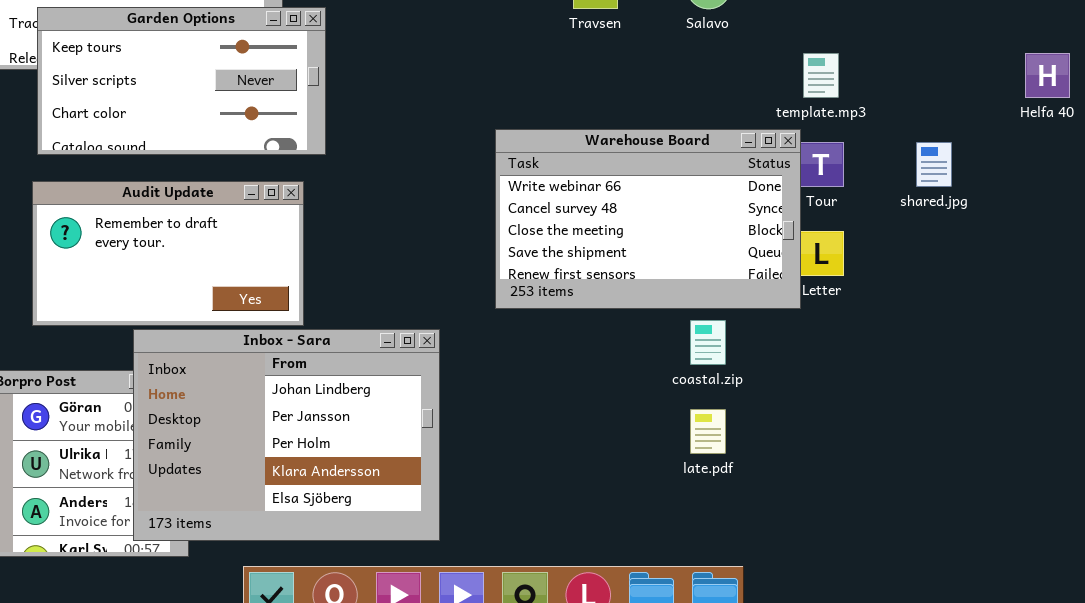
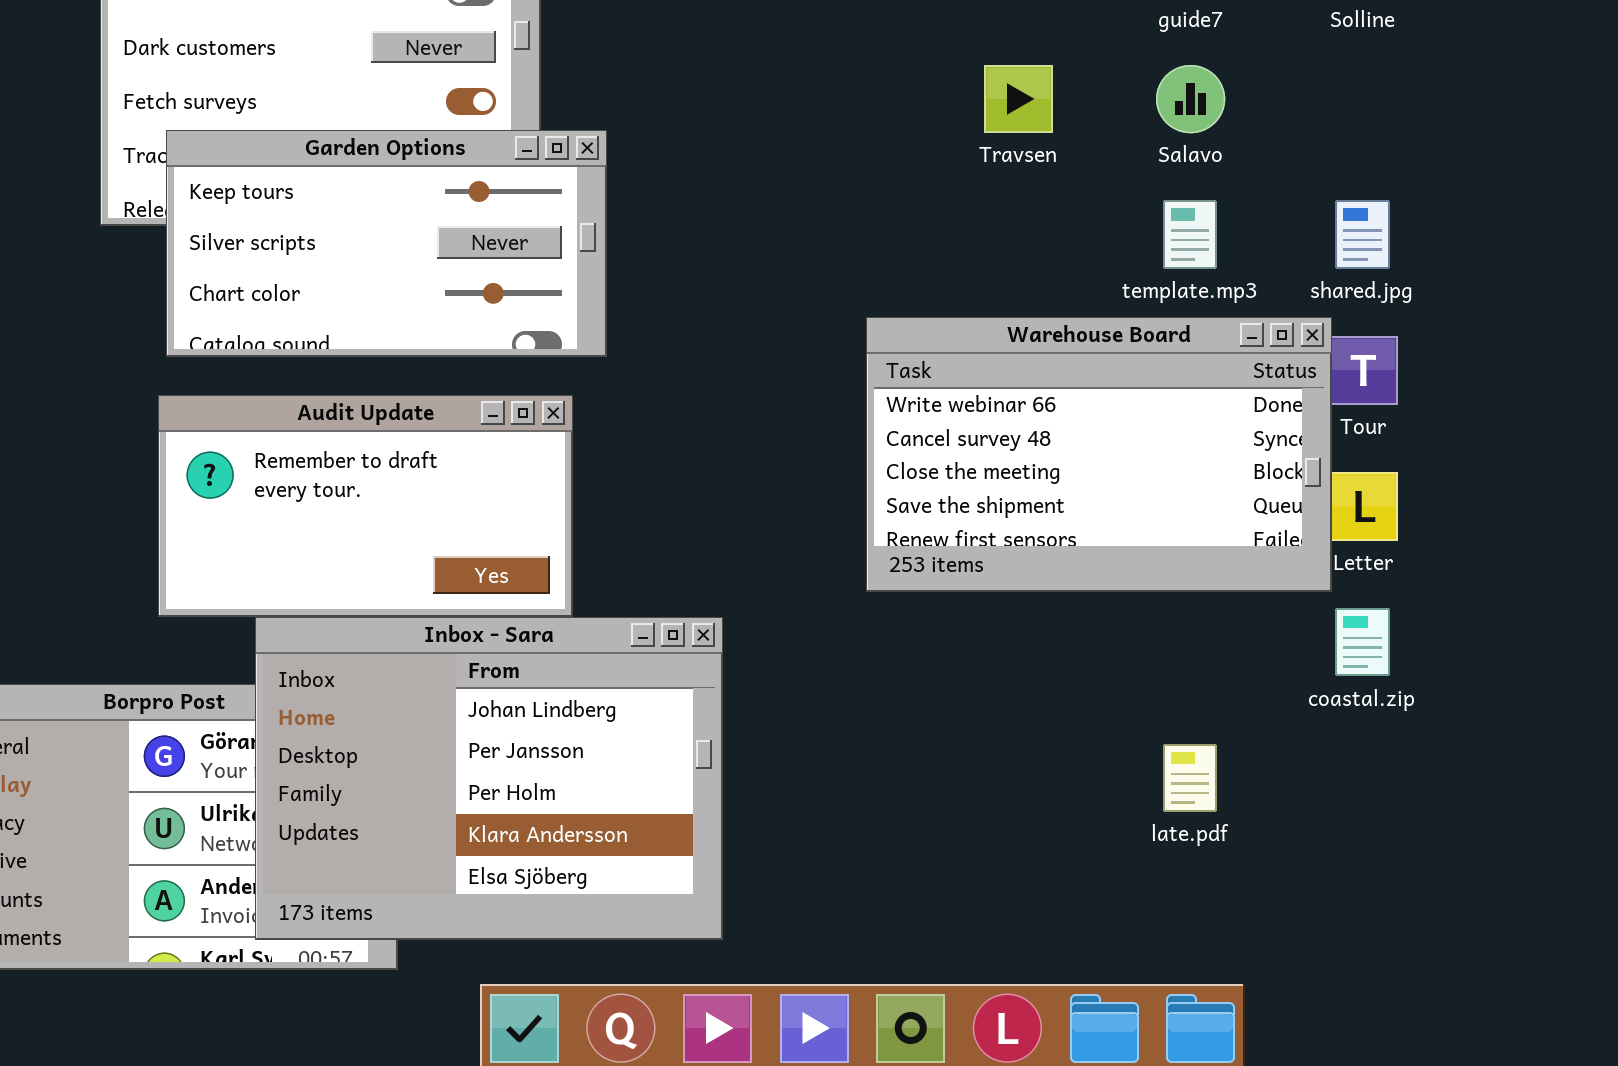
template.mp3: [803,53,839,98] -> [1163,200,1217,269], moved
shared.jpg: [916,142,952,187] -> [1335,200,1390,269], moved
coastal.zip: [690,320,726,365] -> [1335,608,1390,676], moved
Inbox - Sara: [133,329,440,541] -> [255,617,723,940], moved

